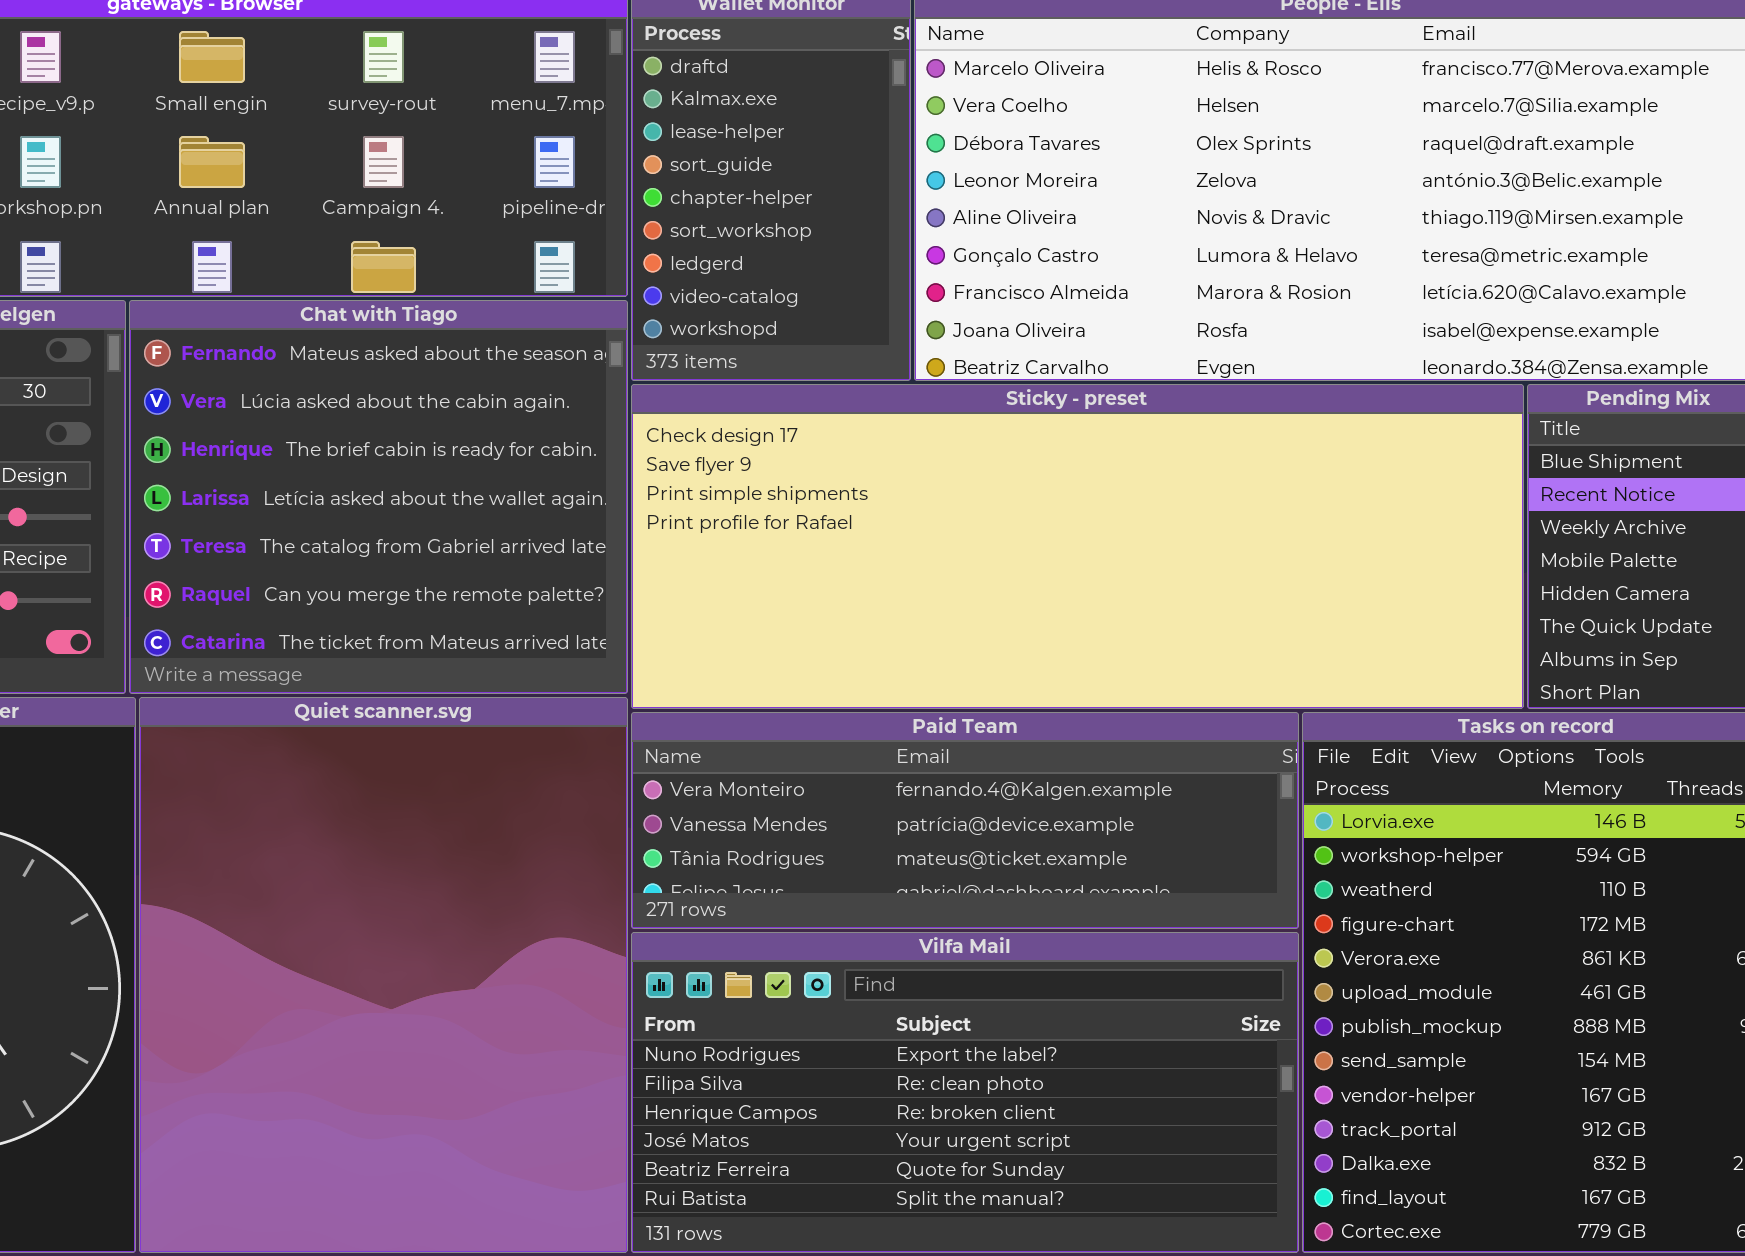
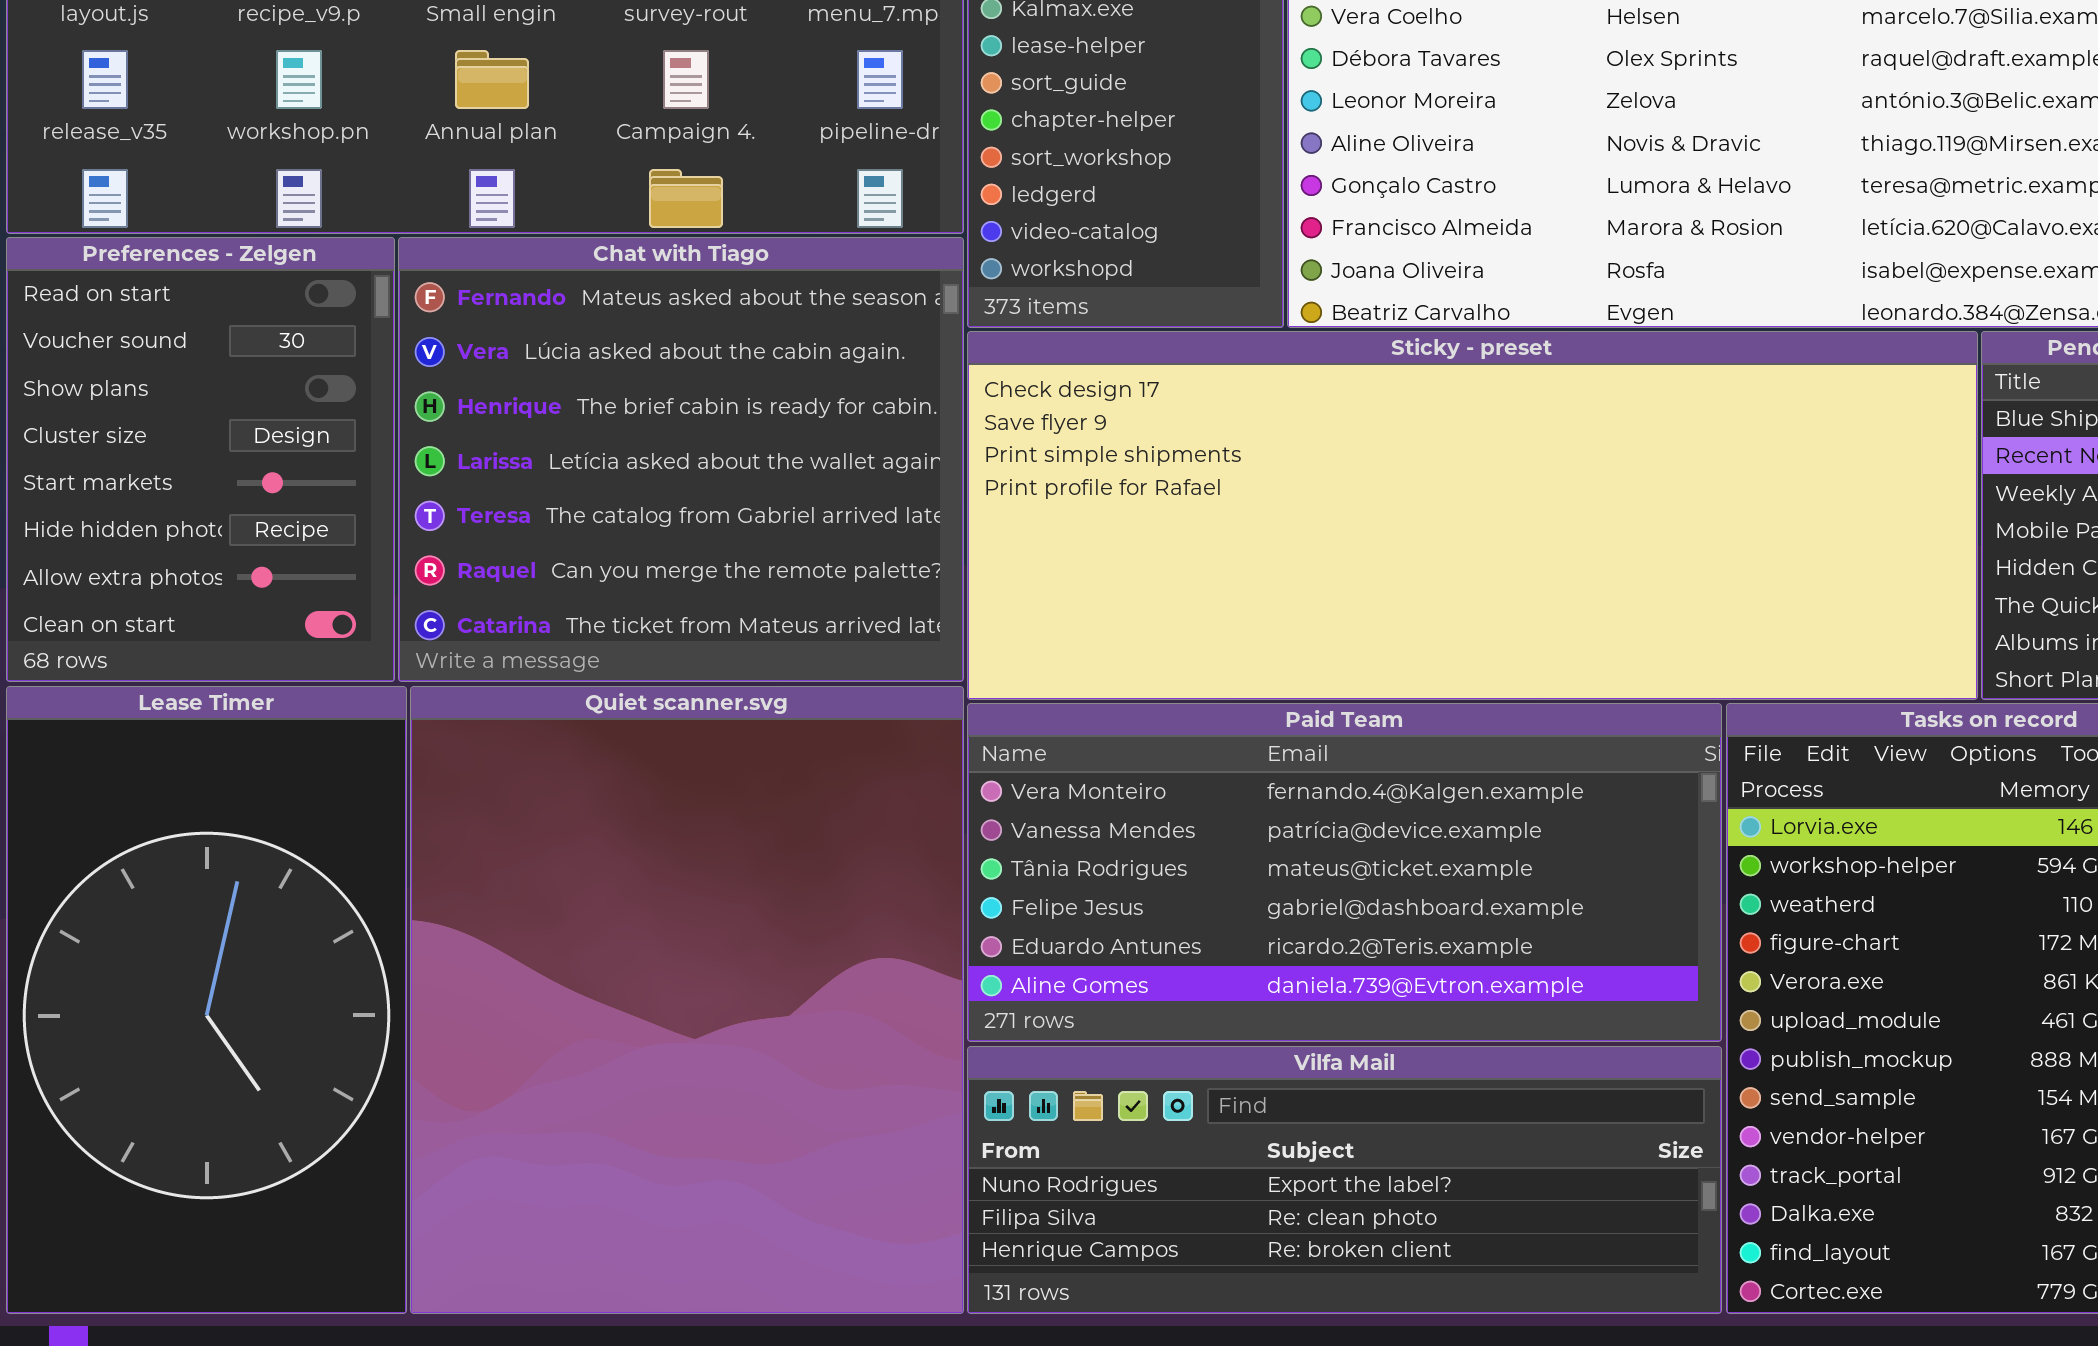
Paid Team: [631,712,1299,929] -> [967,703,1722,1042], resized
Vilfa Mail: [631,932,1299,1253] -> [967,1046,1722,1314], resized

